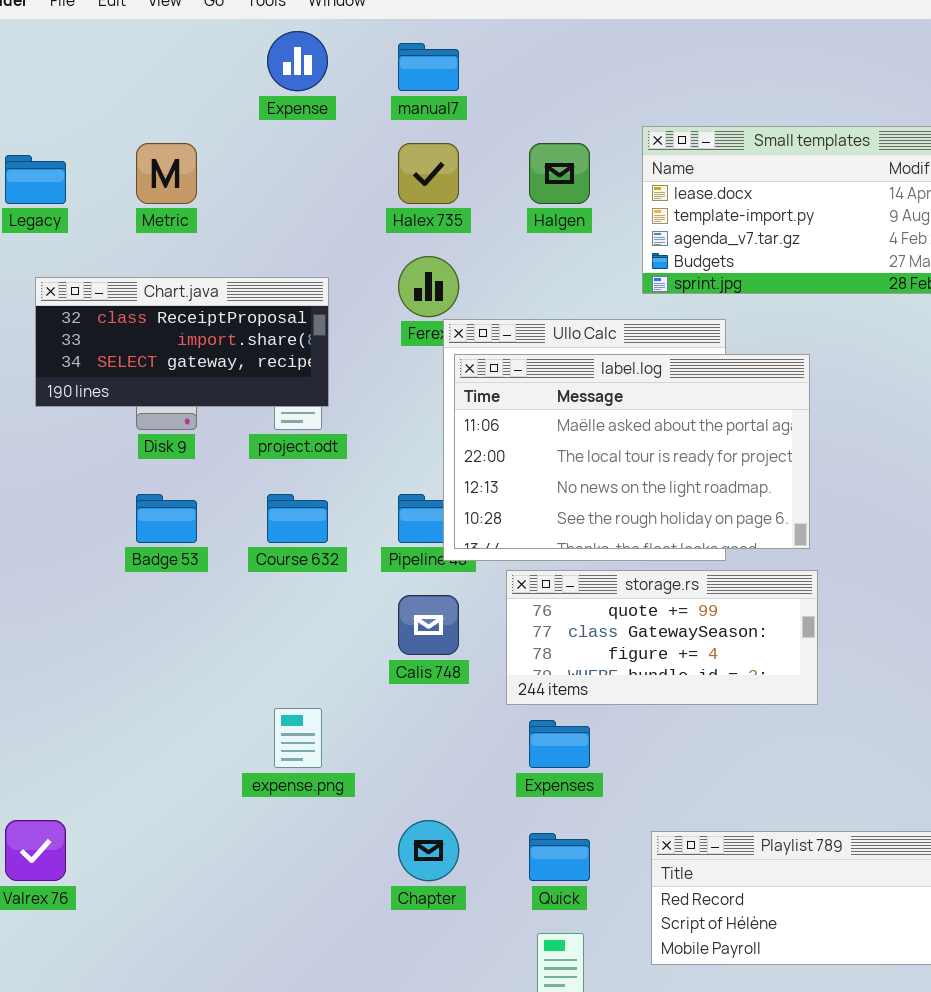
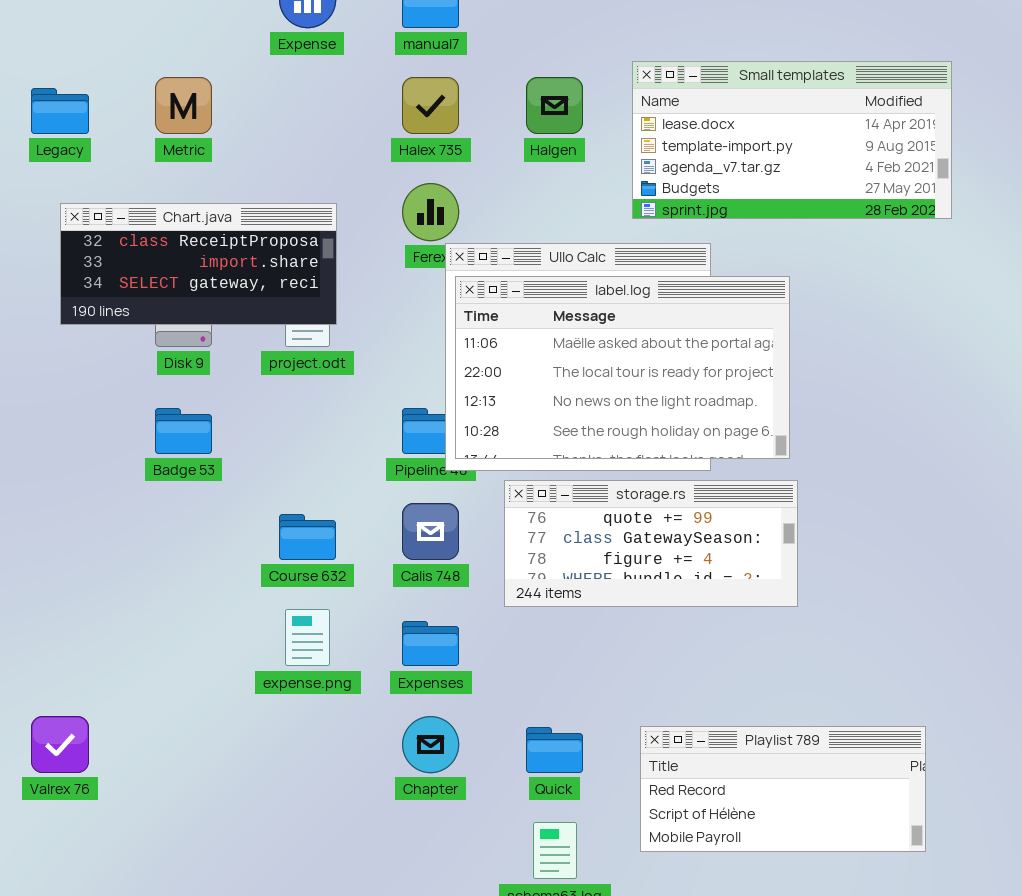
Course 632: [267,494,328,543] -> [279,514,336,560], moved
Expenses: [529,720,590,768] -> [402,621,459,666], moved

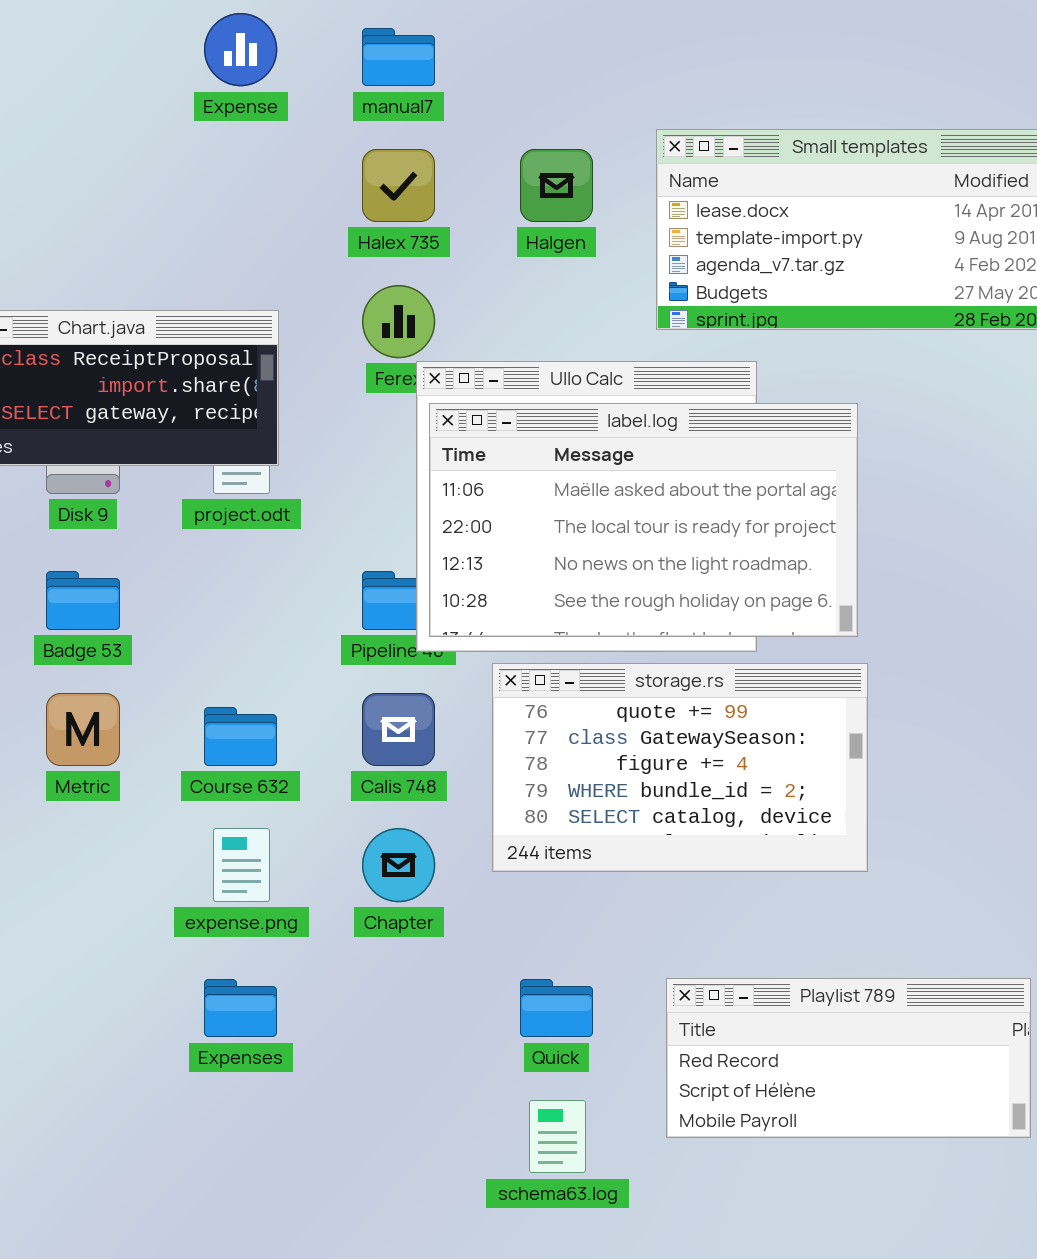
Metric: [155,77,212,134] -> [46,693,120,766], moved
storage.rs: [504,480,798,607] -> [492,663,868,872], resized
Expenses: [402,621,459,666] -> [204,979,277,1037], moved
Chapter: [402,716,459,773] -> [362,828,435,902], moved

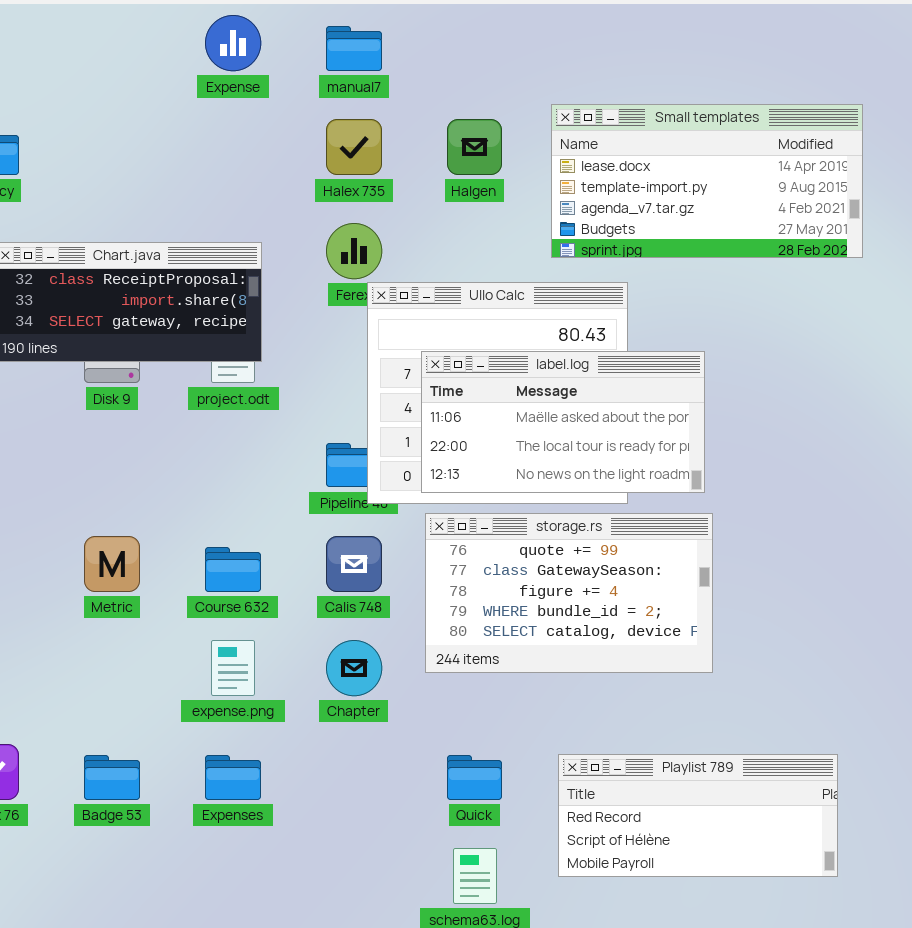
label.log: [429,403,858,637] -> [421,351,705,493], resized
Badge 53: [46,571,120,630] -> [84,755,140,800], moved

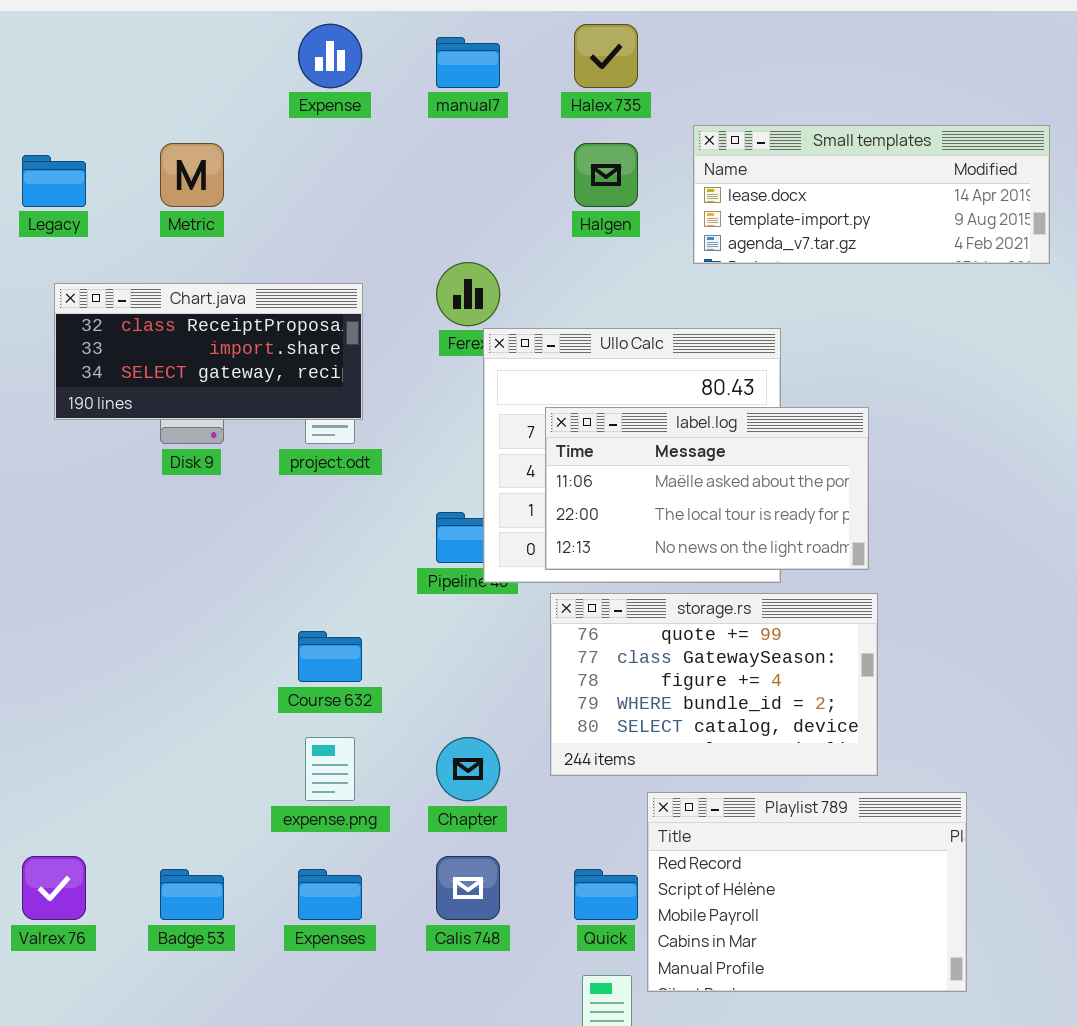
Small templates: [551,104,863,258] -> [693,125,1050,264], resized
Halex 735: [326,119,382,175] -> [574,24,638,88], moved
Metric: [84,536,140,592] -> [160,143,224,207], moved
Calis 748: [326,536,382,592] -> [436,856,500,920], moved
Playlist 789: [558,754,838,877] -> [647,792,967,992], moved, resized

